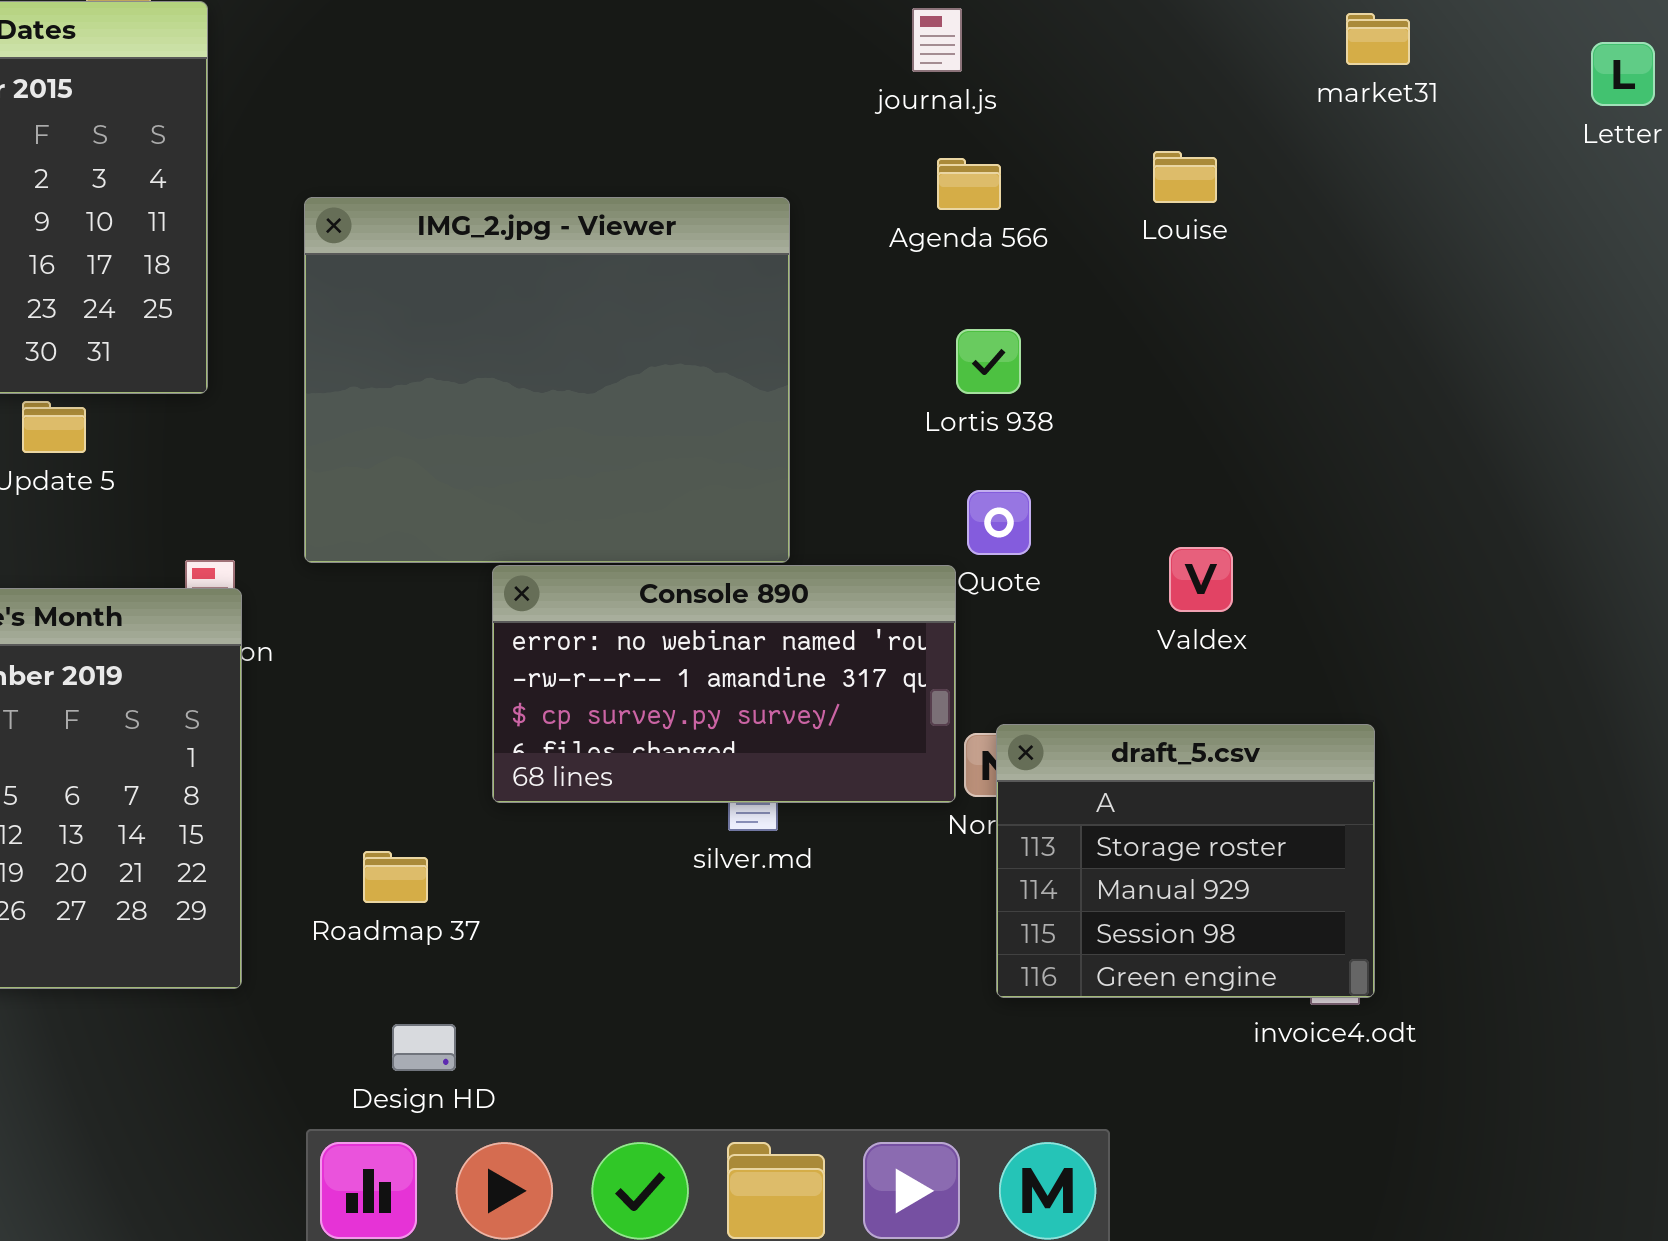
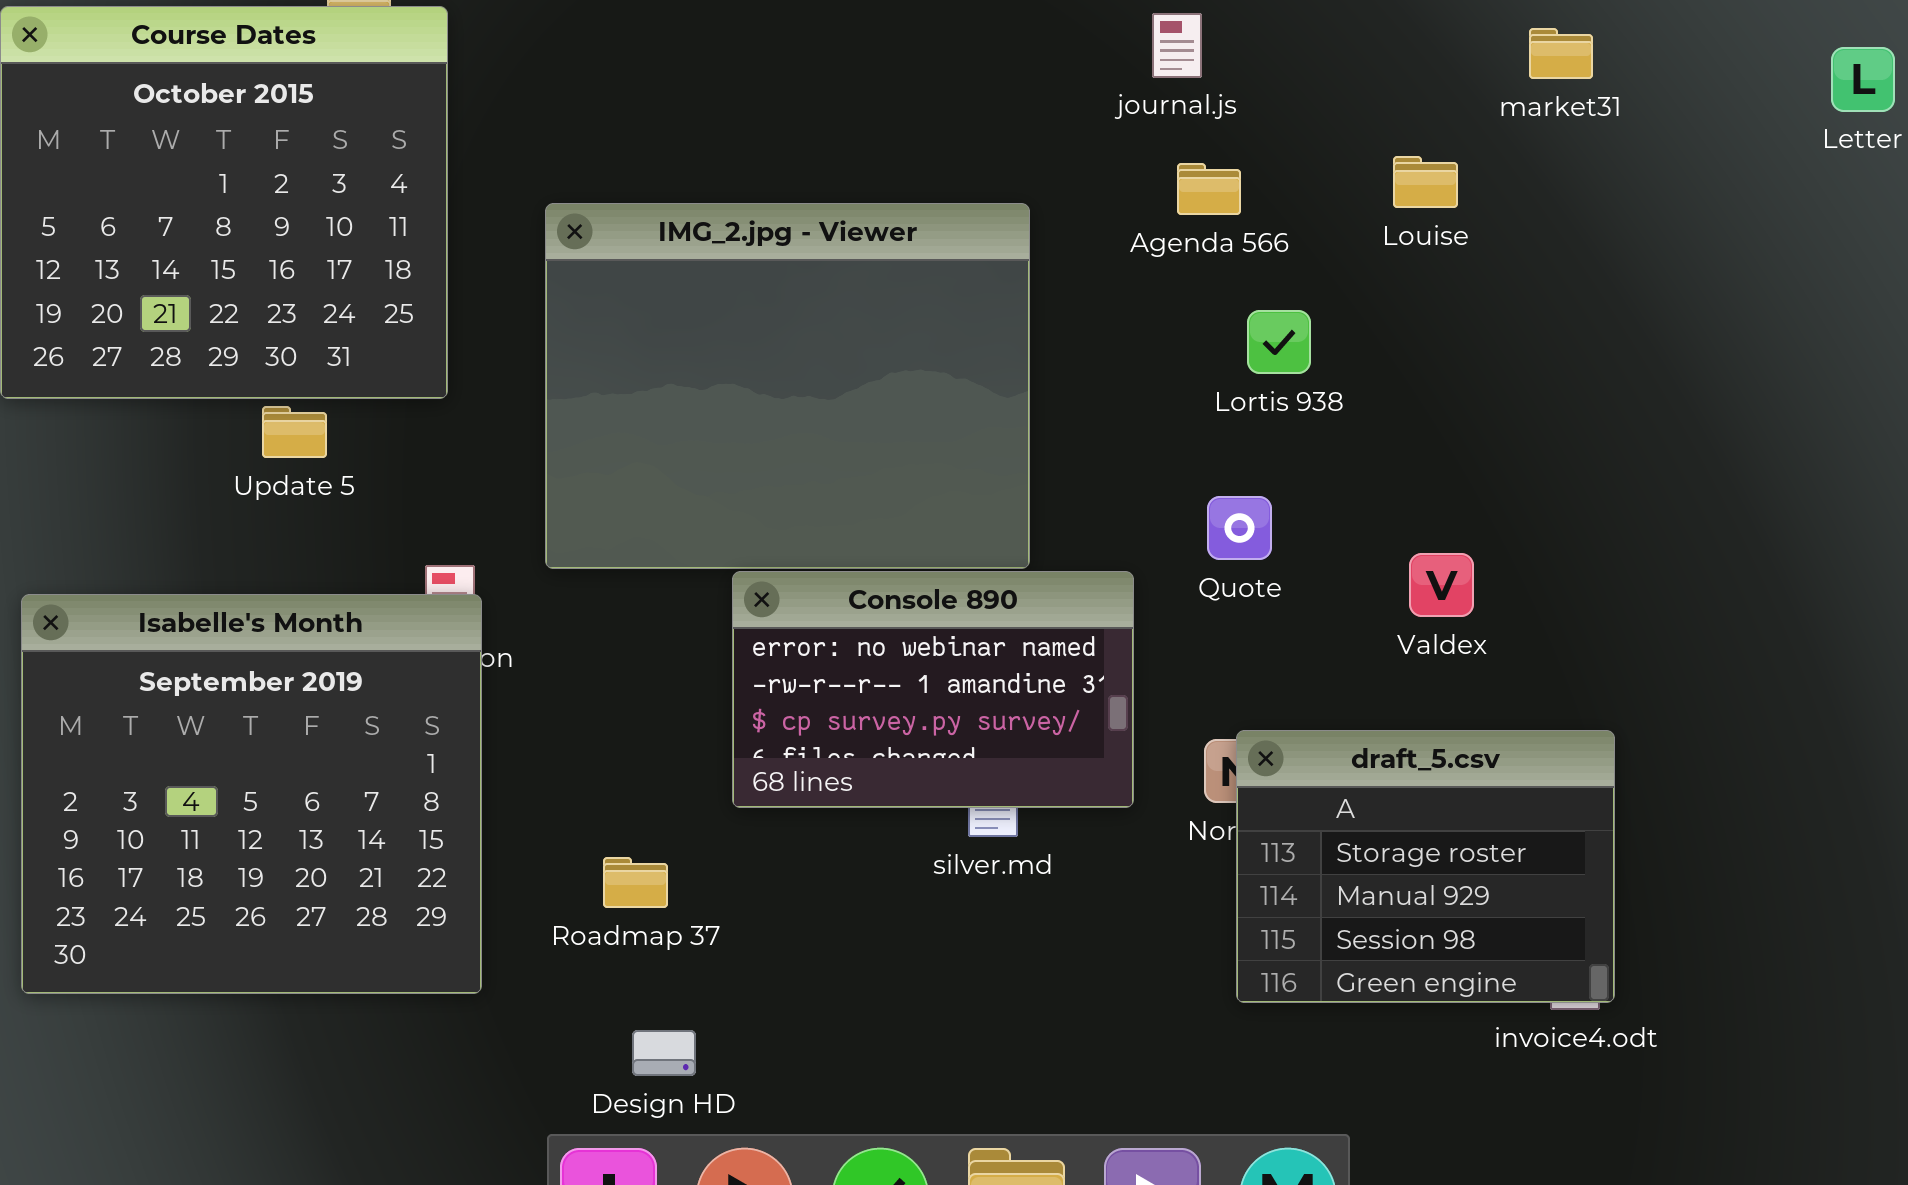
market31: [1346,13,1410,65] -> [1529,28,1593,79], moved
Lortis 938: [956,329,1021,394] -> [1247,310,1311,374], moved
Console 890: [492,565,956,803] -> [732,571,1134,808], resized

